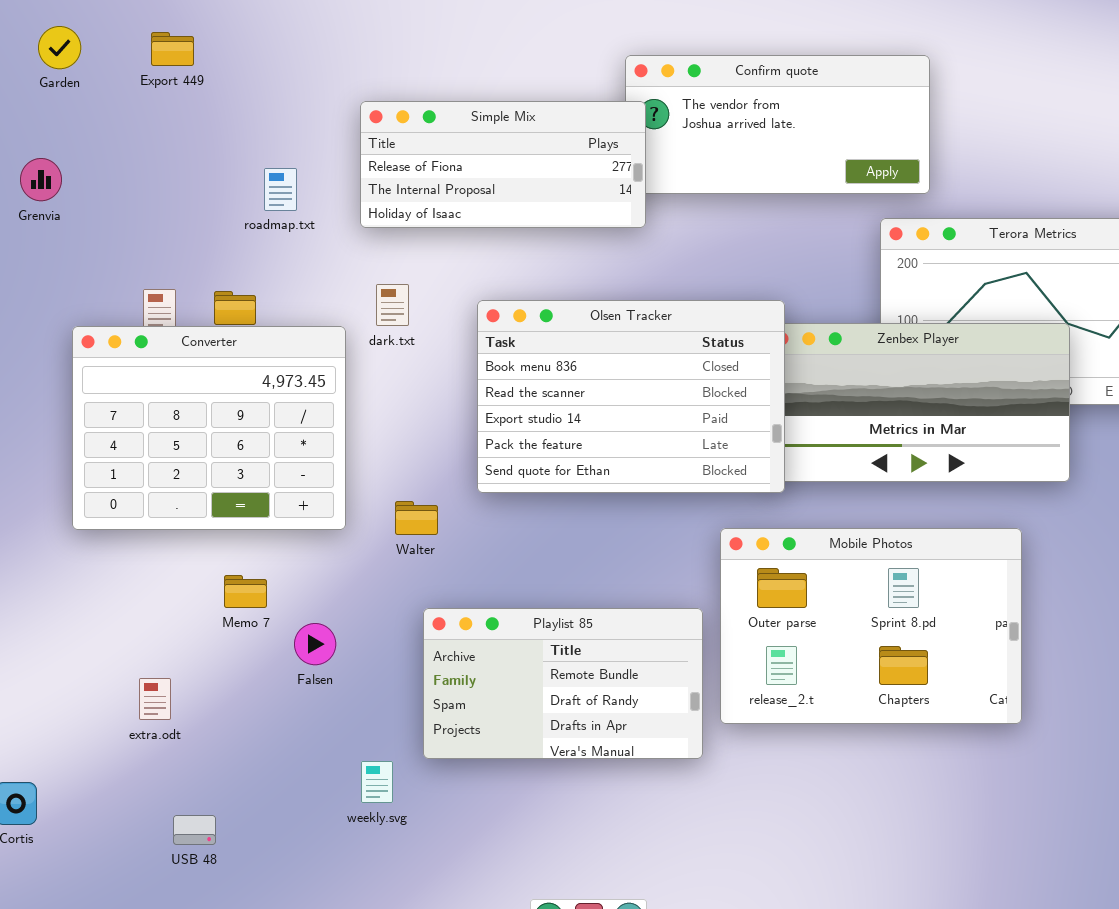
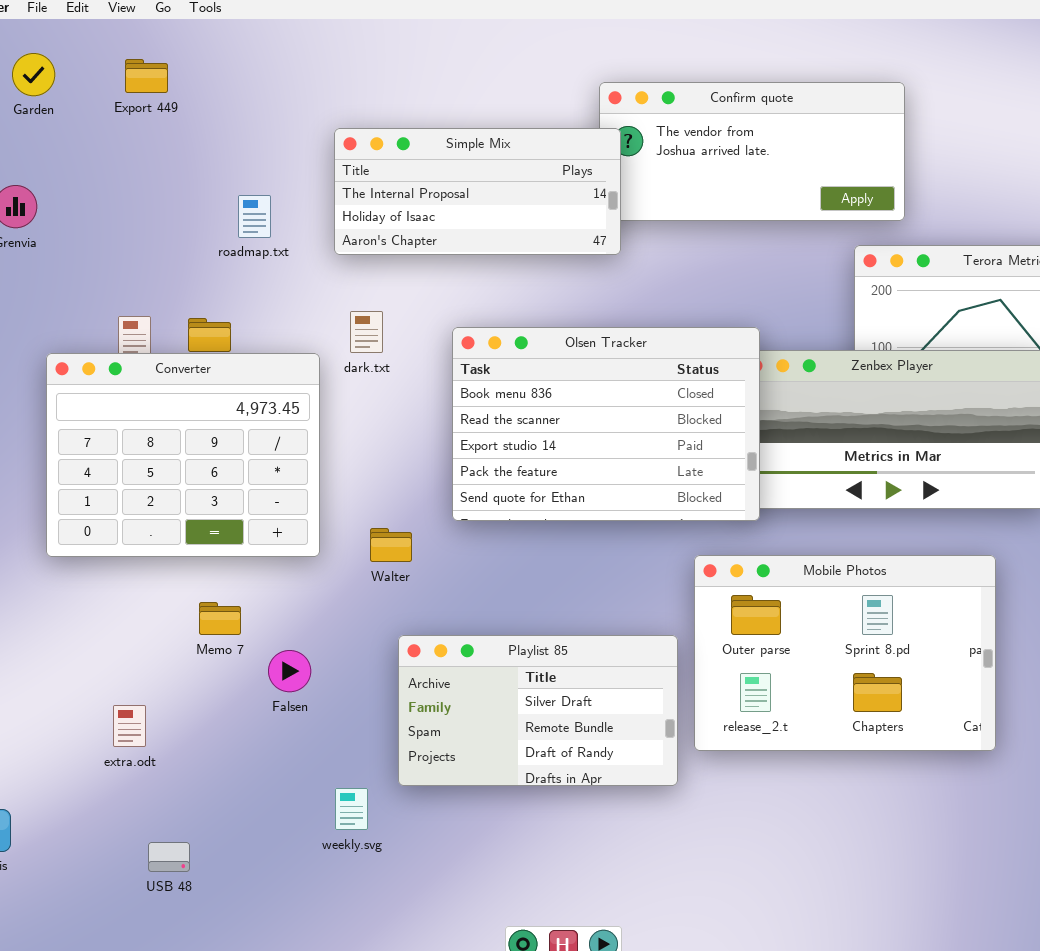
Simple Mix: [360,101,646,228] -> [334,128,621,255], scrolled down 1 row
Playlist 85: [423,608,703,759] -> [398,635,678,786], scrolled up 1 row

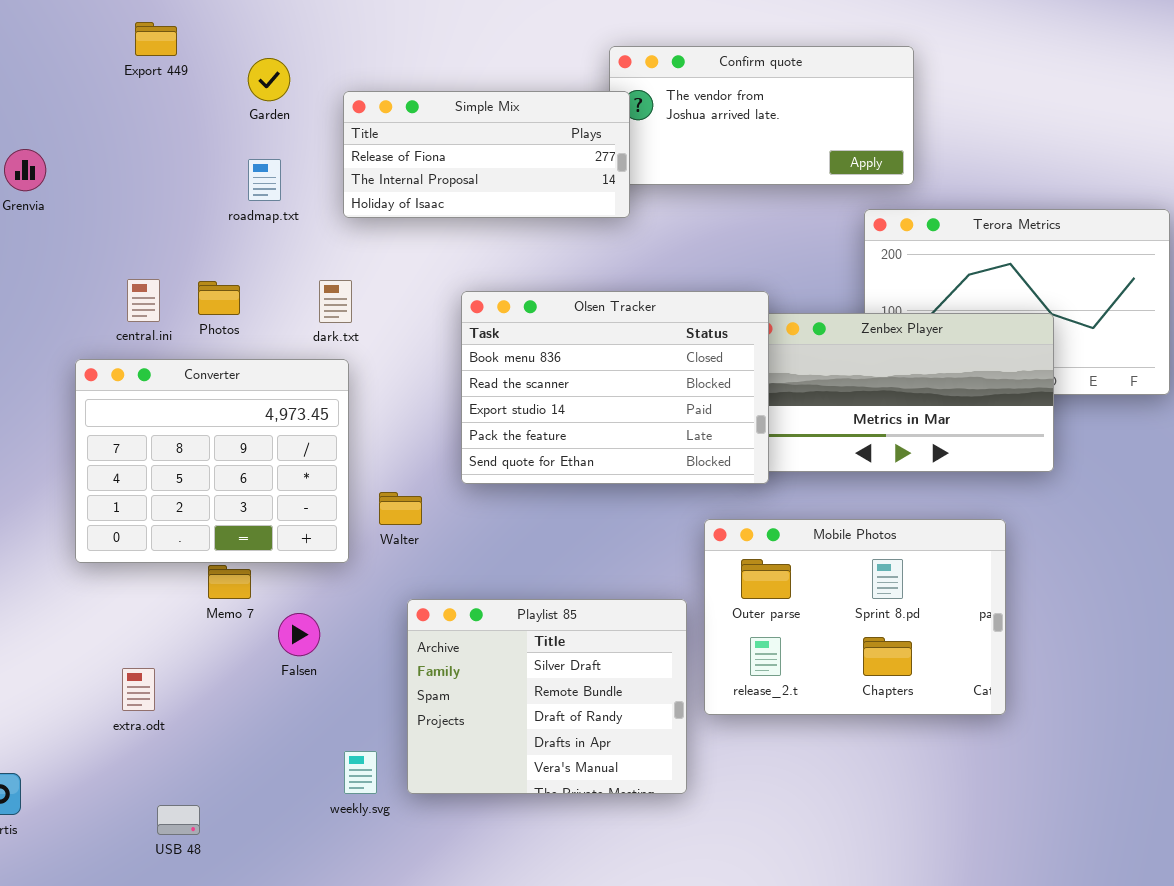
Garden: [12,53,55,96] -> [248,58,290,101], moved
Simple Mix: [334,128,621,255] -> [343,91,630,218], scrolled up 1 row
dark.txt: [350,311,383,353] -> [319,280,352,323], moved
Converter: [46,353,320,557] -> [75,359,349,563], moved
Playlist 85: [398,635,678,786] -> [407,599,687,794], resized

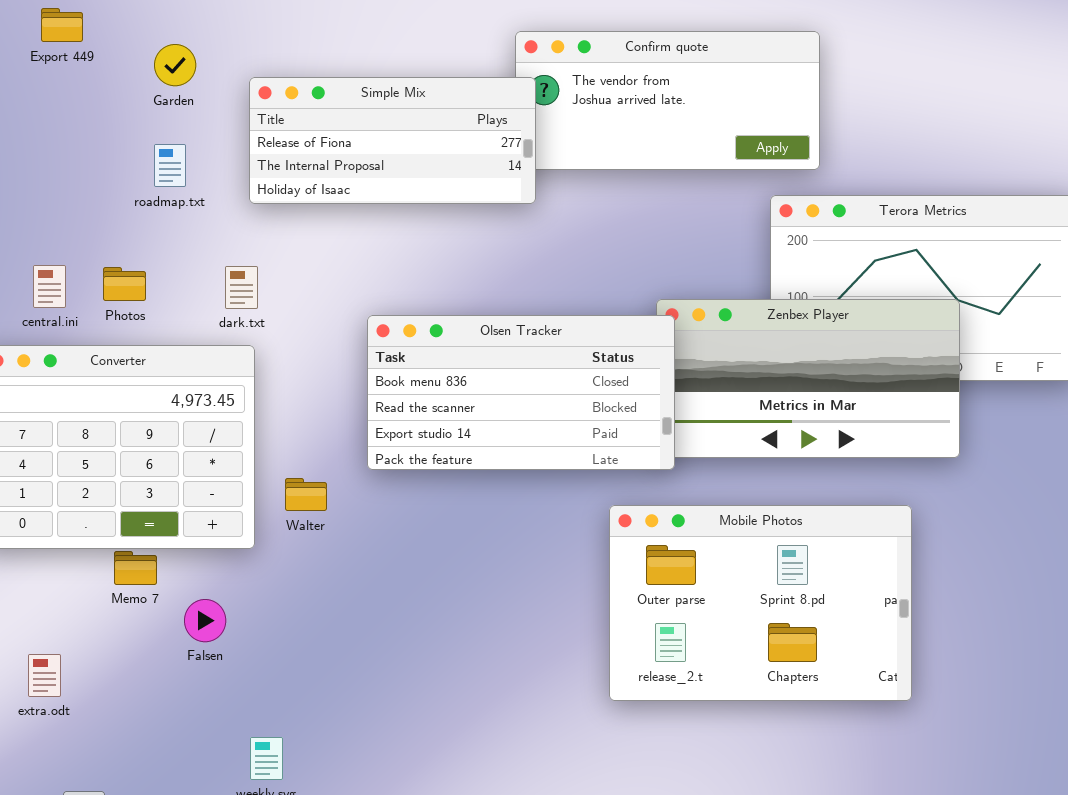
Olsen Tracker: [461,291,769,484] -> [367,315,675,470], resized
Playlist 85: [407,599,687,794] -> none, closed

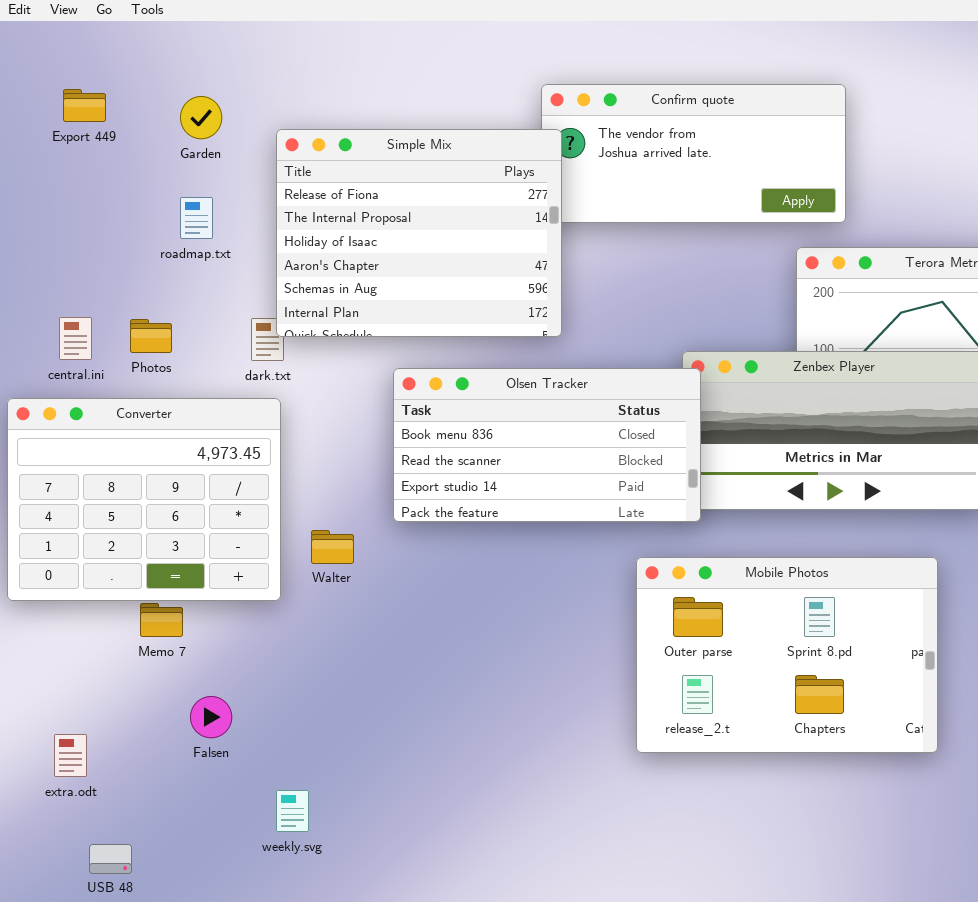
Export 449: [41,8,83,42] -> [63,89,106,122], moved
Simple Mix: [249,77,536,204] -> [276,129,562,337], resized
Falsen: [184,599,226,642] -> [190,696,232,738], moved
extra.odt: [28,654,61,697] -> [54,734,87,777], moved

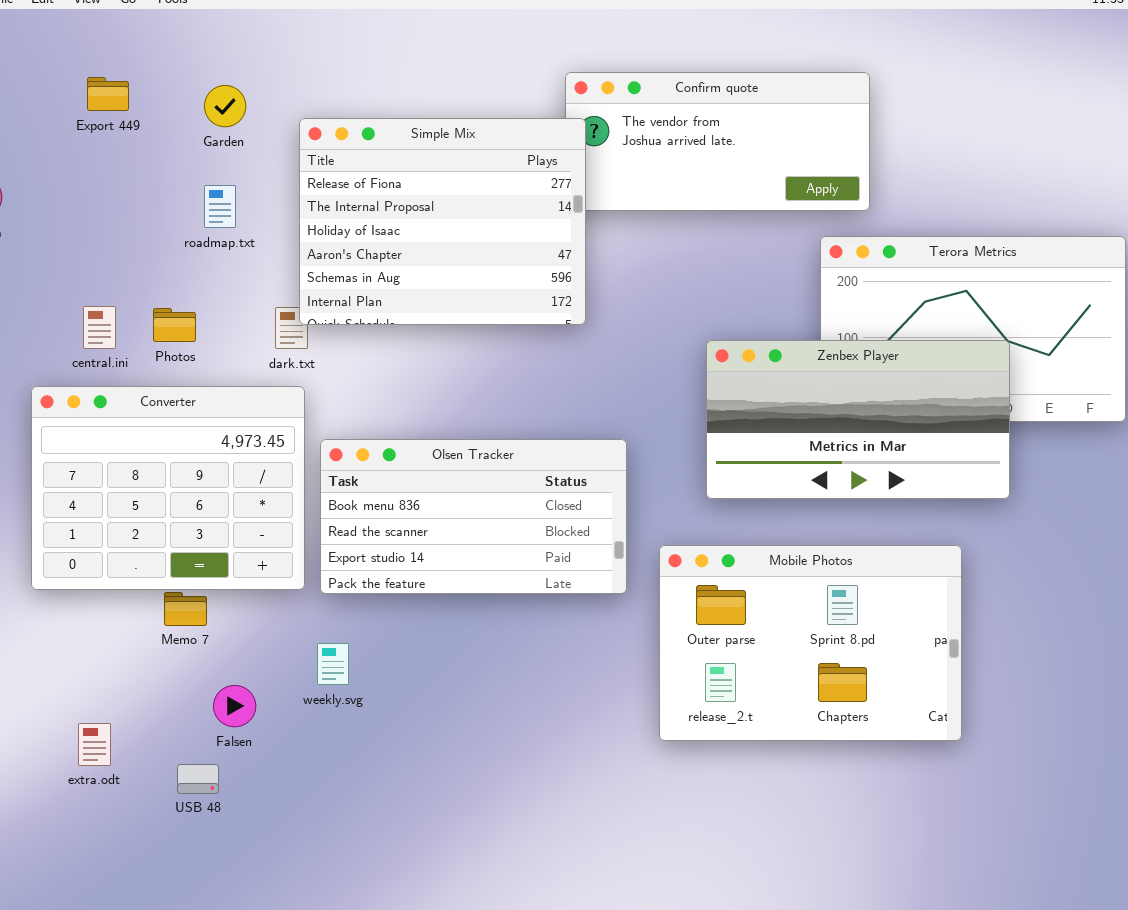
Olsen Tracker: [393,368,701,522] -> [320,439,627,594], moved
weekly.svg: [276,790,309,832] -> [317,643,349,685], moved
USB 48: [89,844,132,874] -> [177,764,219,794], moved

